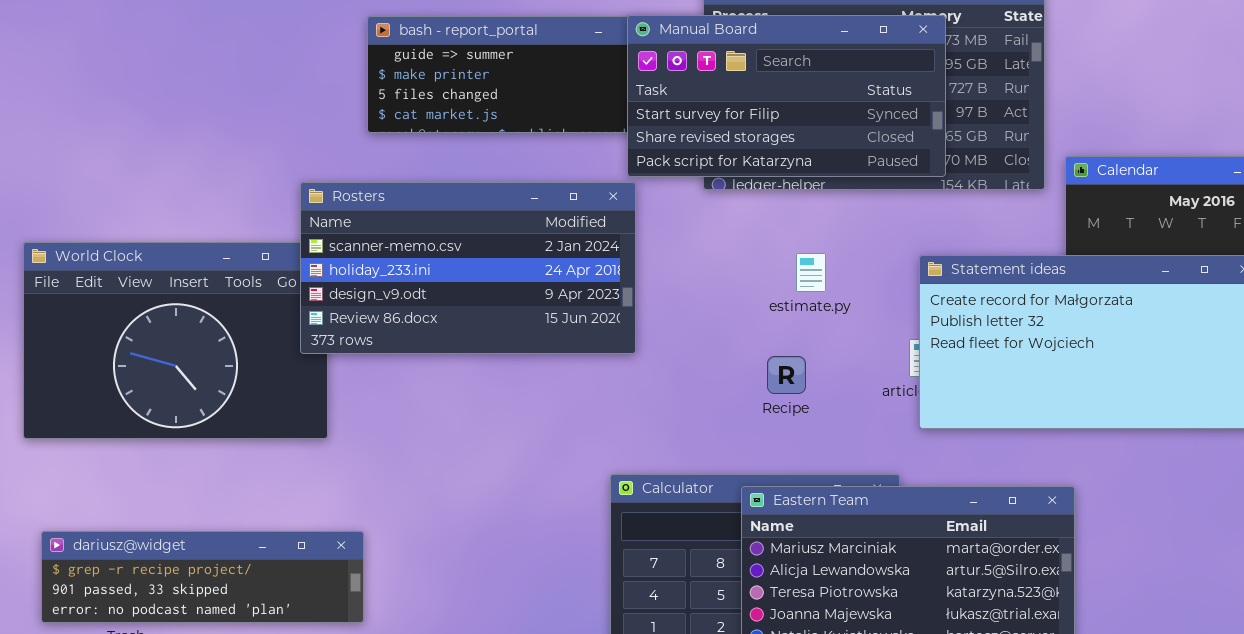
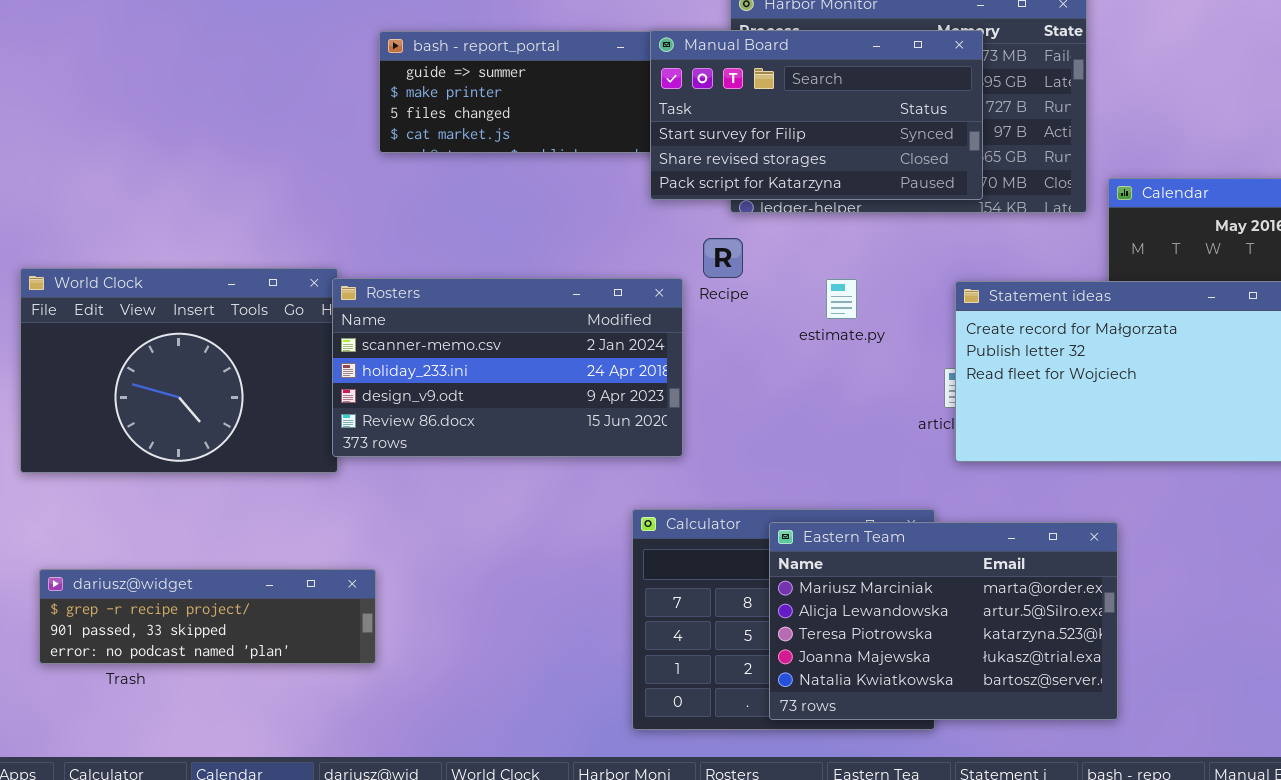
Rosters: [300,182,636,354] -> [332,278,683,457], moved
Recipe: [767,356,806,394] -> [703,238,743,278], moved

